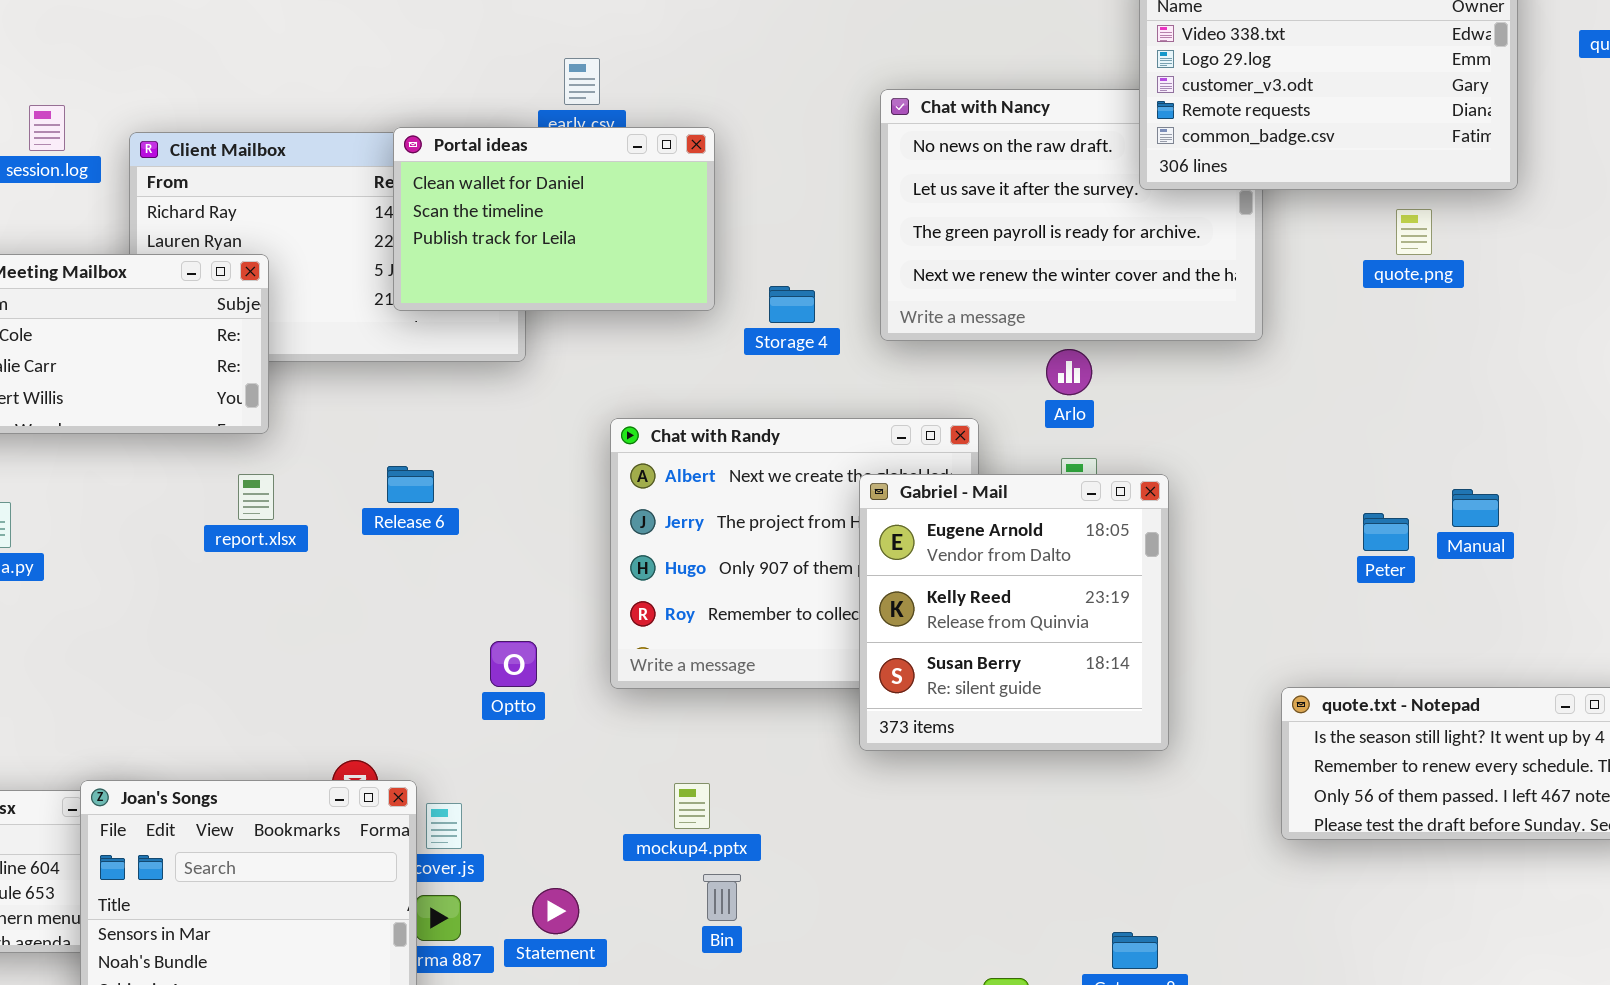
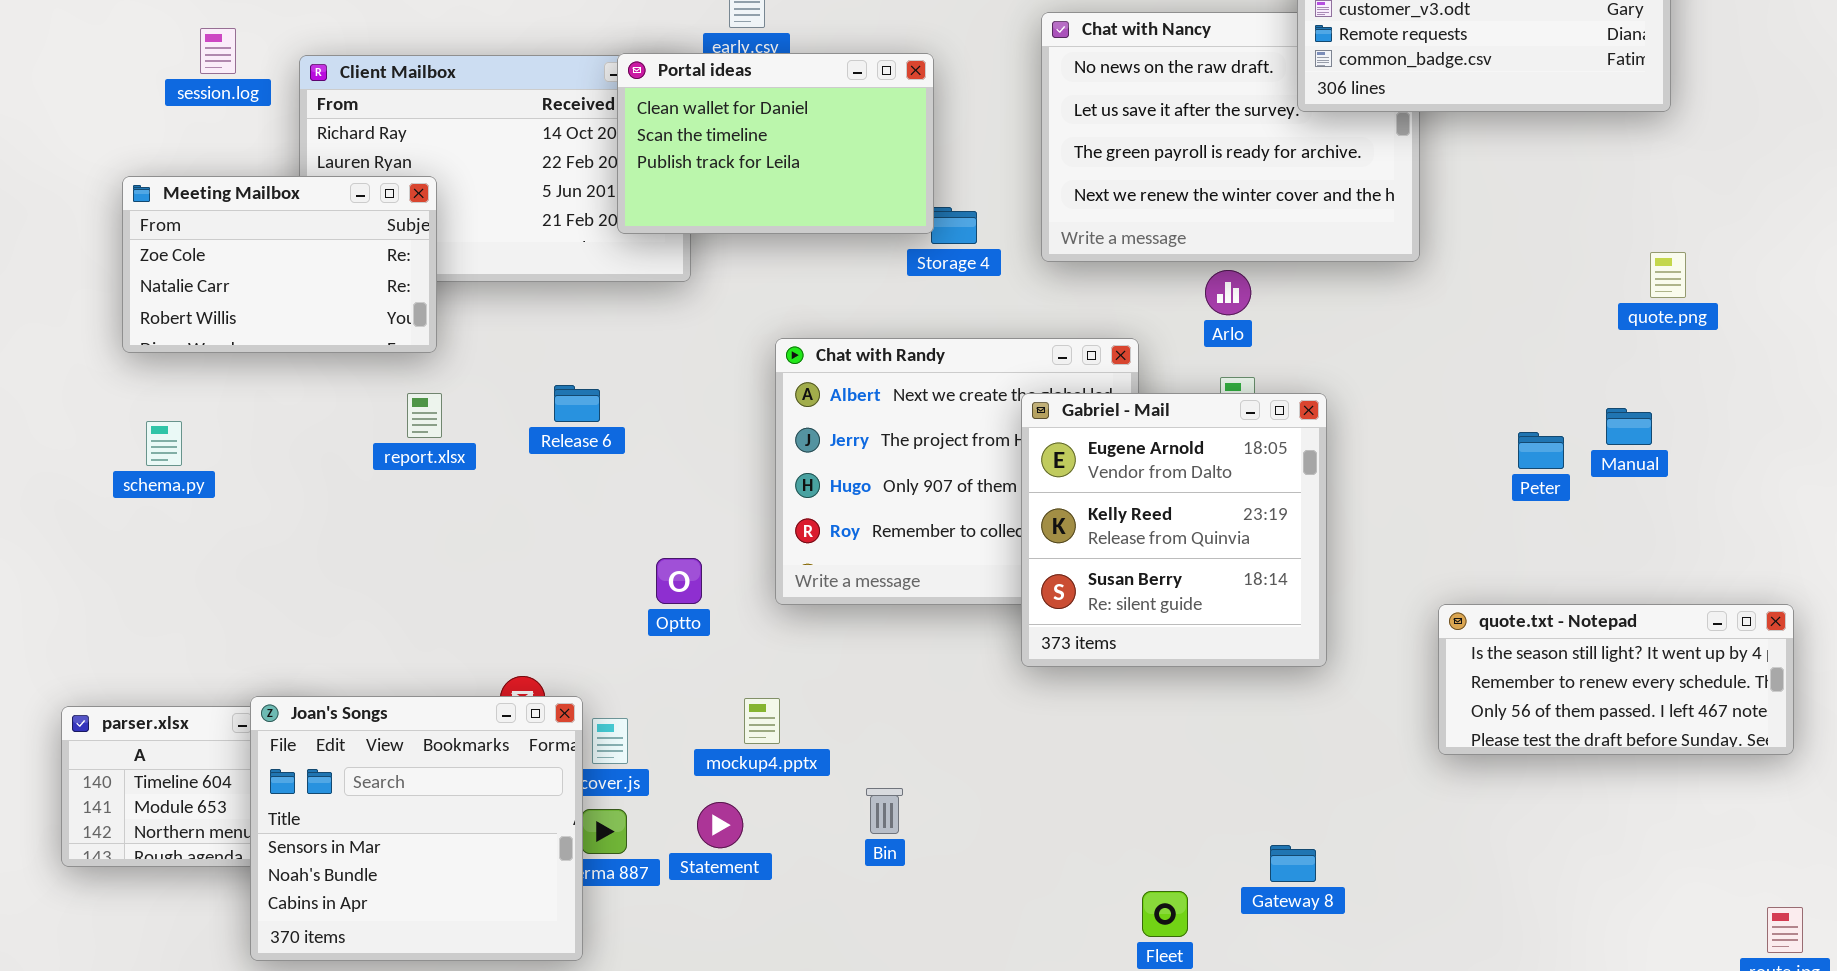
Portal ideas: [393,127,715,311] -> [617,53,934,234], moved
quote.png: [1396,209,1432,255] -> [1650,252,1686,298], moved
mockup4.pptx: [674,783,710,829] -> [744,698,780,744], moved

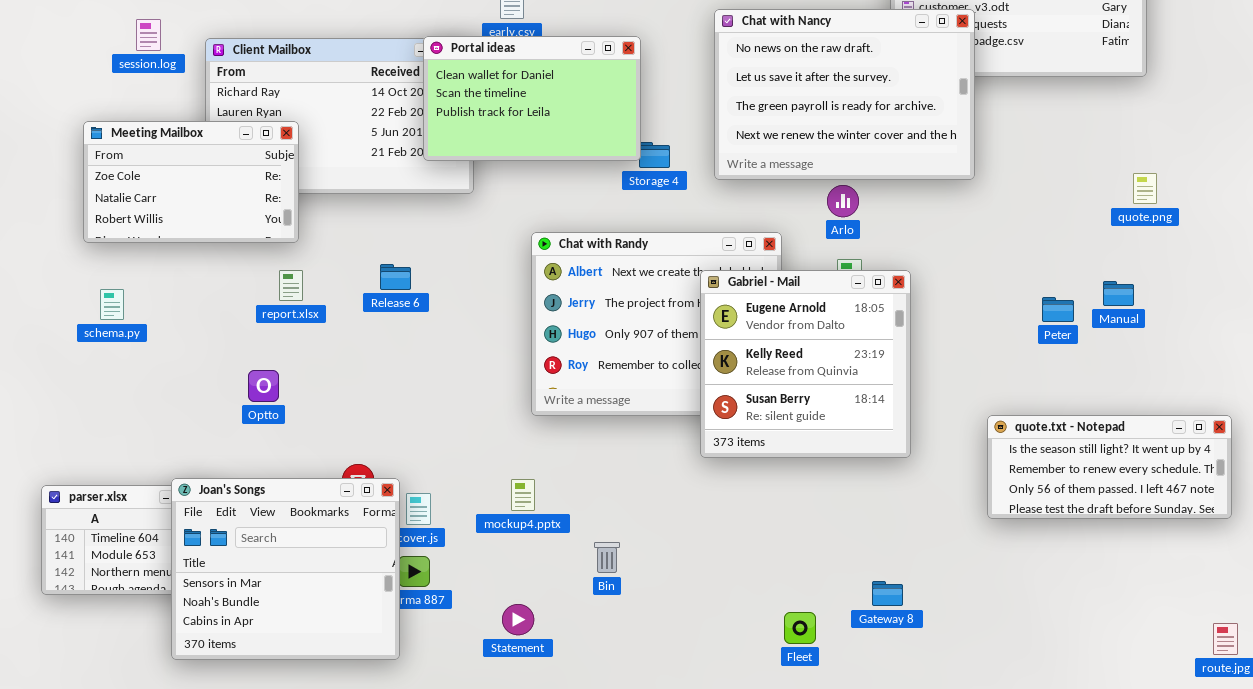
Chat with Nancy: [1041,12,1420,262] -> [714,9,975,180], raised
Optto: [656,558,702,604] -> [248,370,279,402], moved
Statement: [697,802,743,848] -> [502,604,534,635], moved

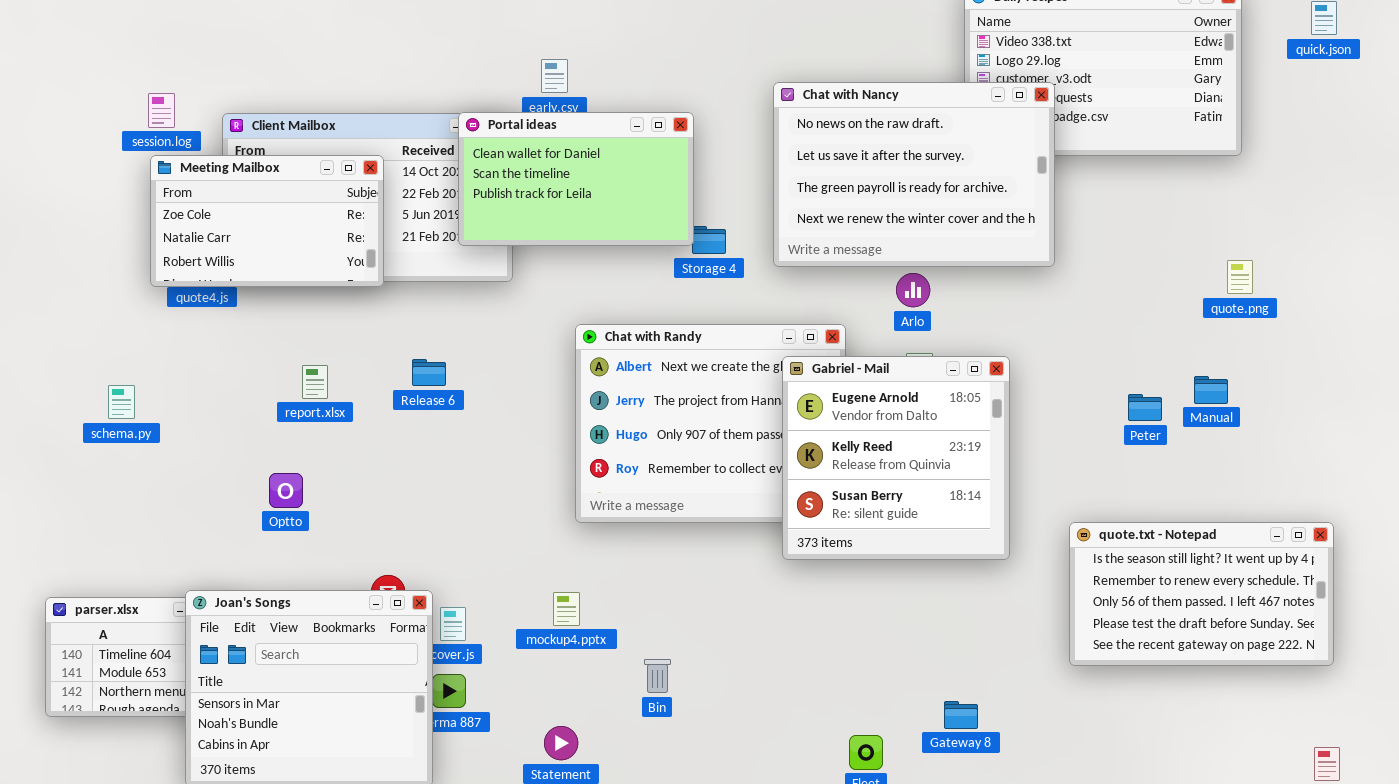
Meeting Mailbox: [83,121,299,243] -> [150,155,384,287], moved
Gabriel - Mail: [700,270,911,458] -> [782,356,1010,560], moved
quote.txt - Notepad: [987,415,1232,519] -> [1069,522,1334,666], resized

